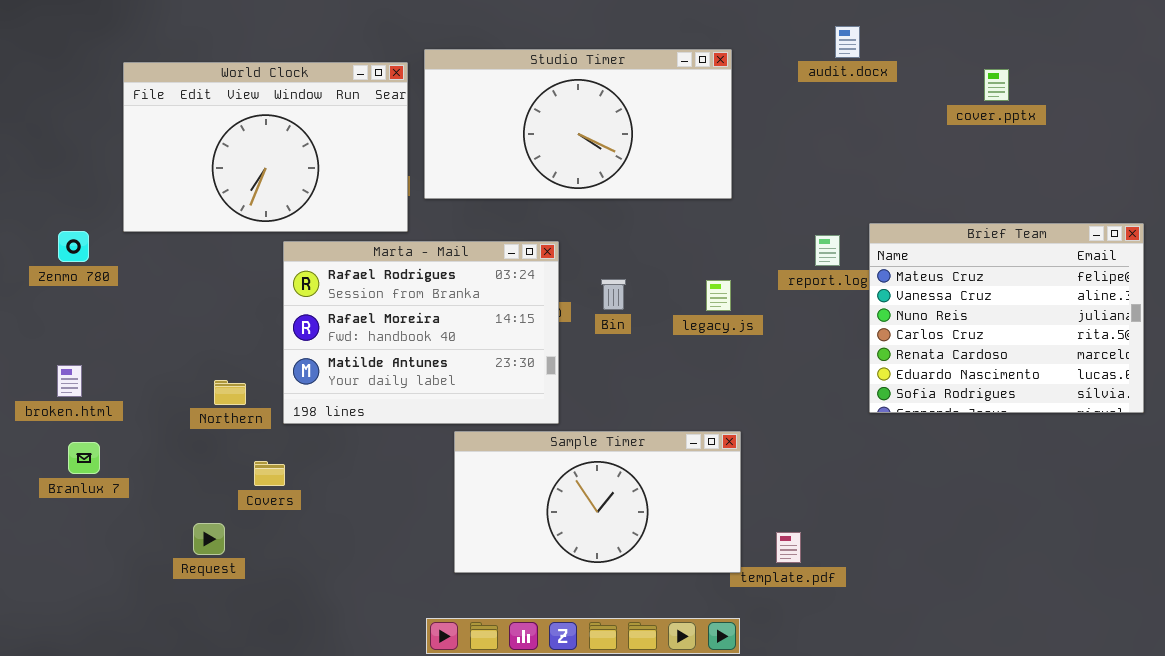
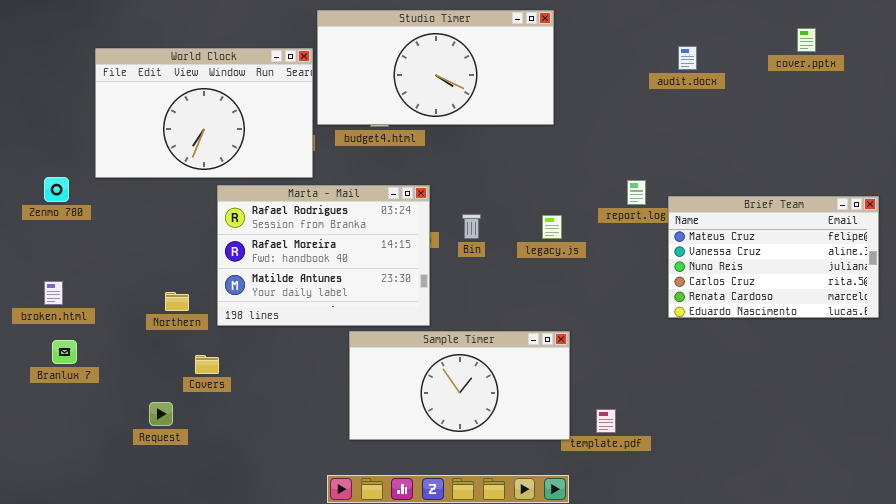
audit.docx: [835,26,860,58] -> [678,46,697,70], moved
Studio Timer: [424,49,732,199] -> [317,10,554,125], moved
cover.pptx: [984,69,1009,101] -> [797,28,816,52], moved
Brief Team: [869,223,1144,413] -> [668,196,879,318], resized

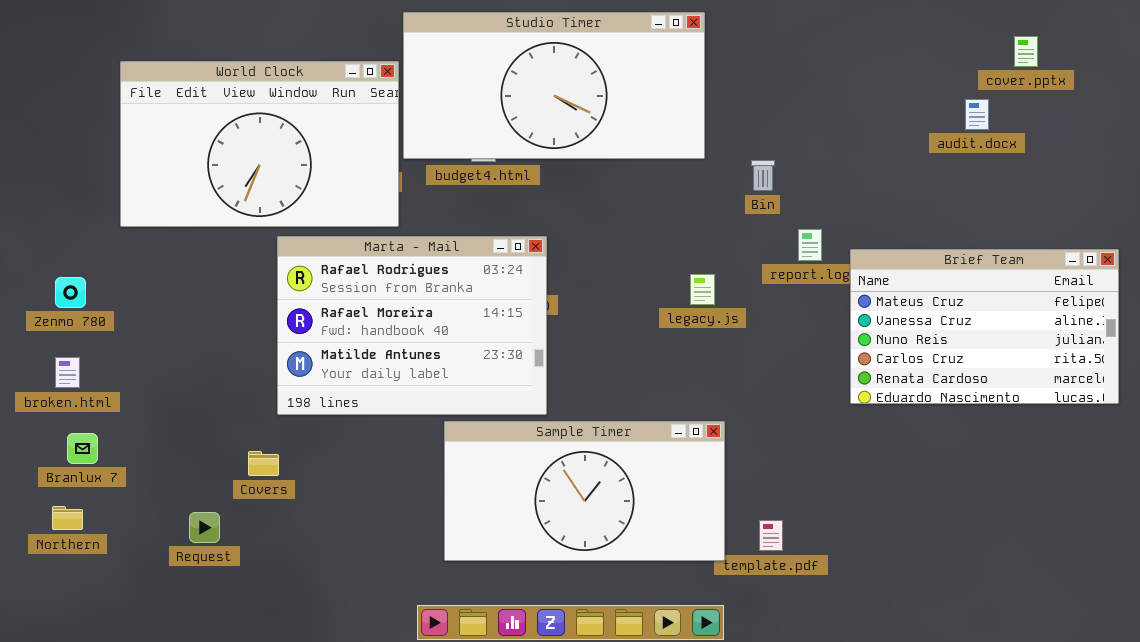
audit.docx: [678,46,697,70] -> [965,99,989,130], moved
Zenmo 780: [44,177,69,202] -> [55,277,86,308], moved
Bin: [462,214,481,239] -> [751,160,775,191], moved
Northern: [165,292,189,311] -> [52,506,83,530], moved

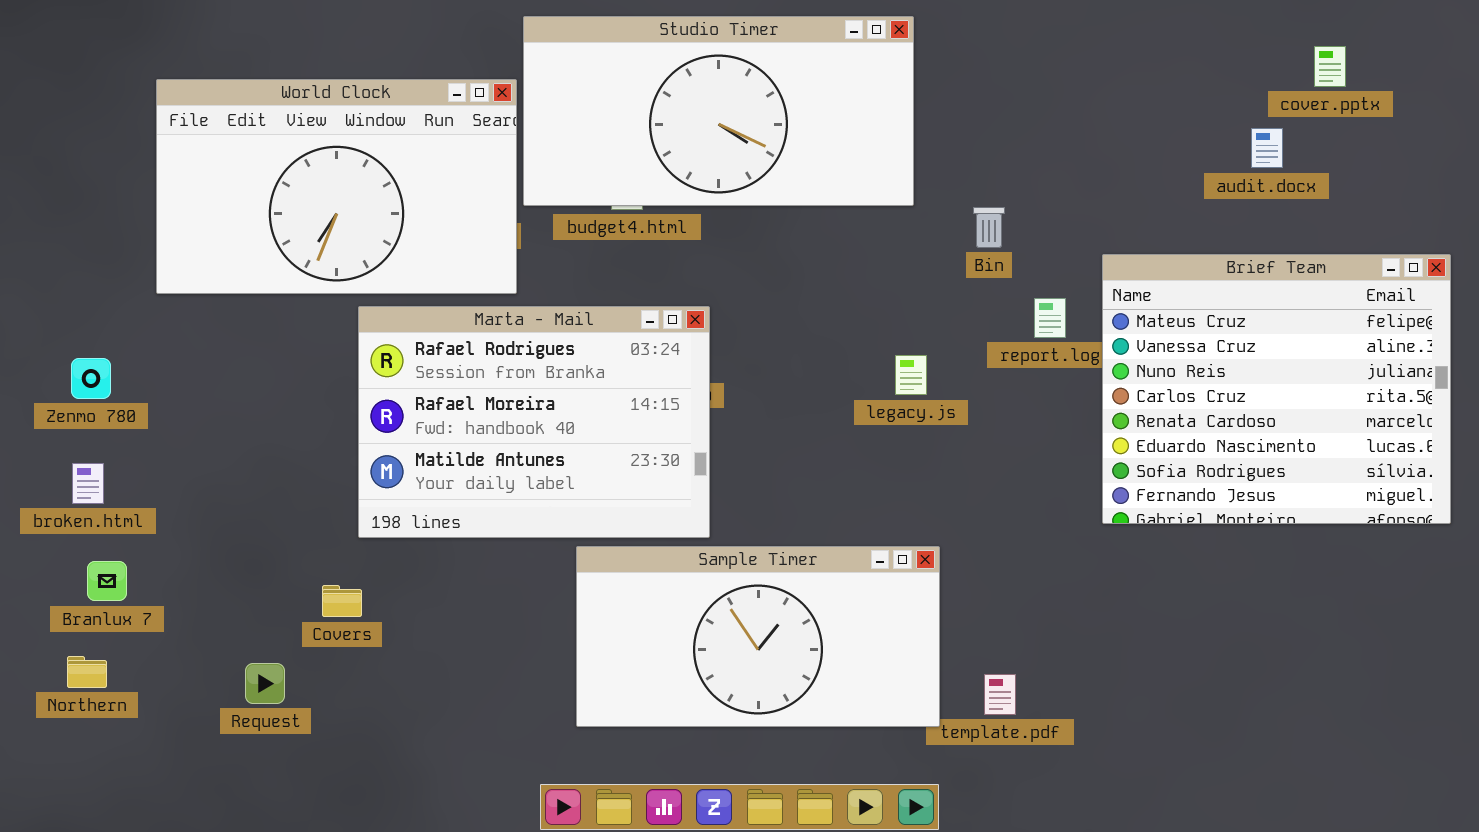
Brief Team: [850,249,1119,404] -> [1102,254,1451,524], resized

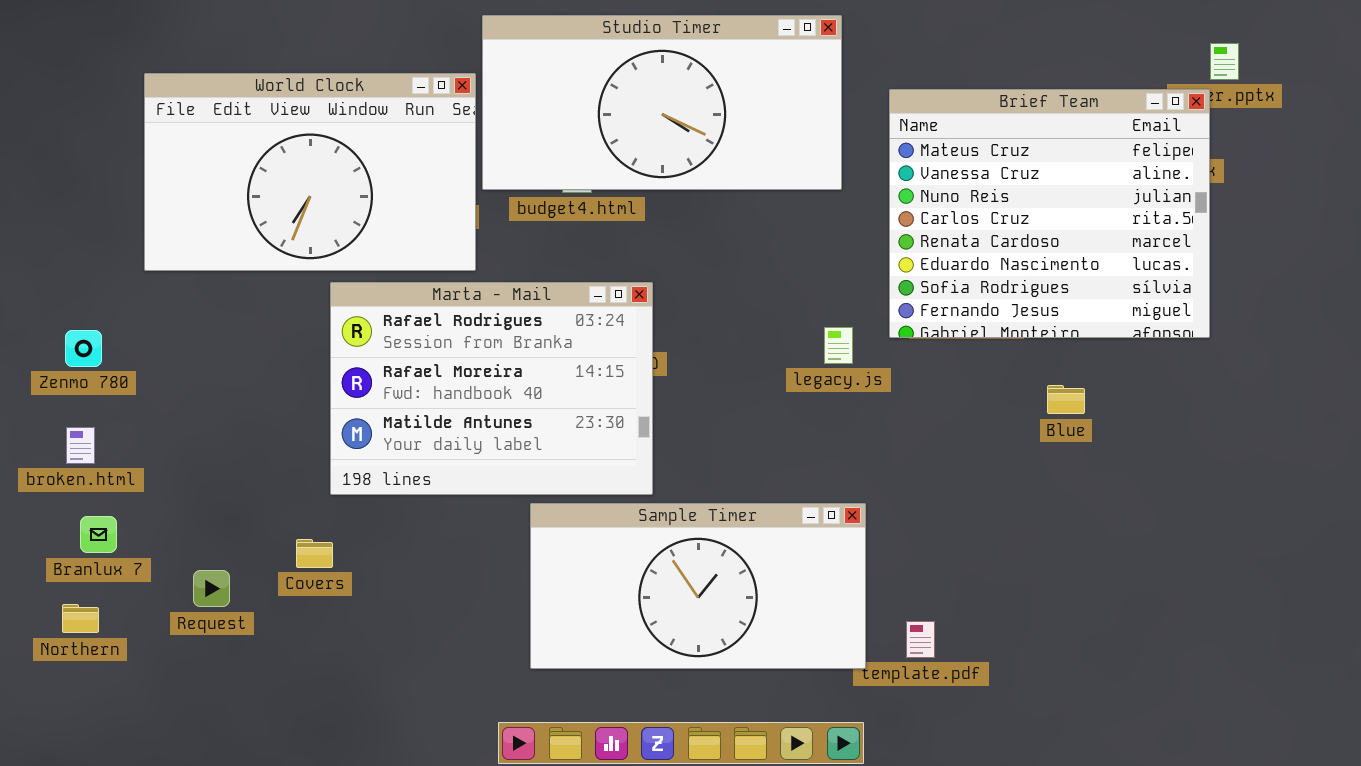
Brief Team: [1102,254,1451,524] -> [889,89,1210,338], moved
Request: [245,663,285,704] -> [193,570,230,607], moved

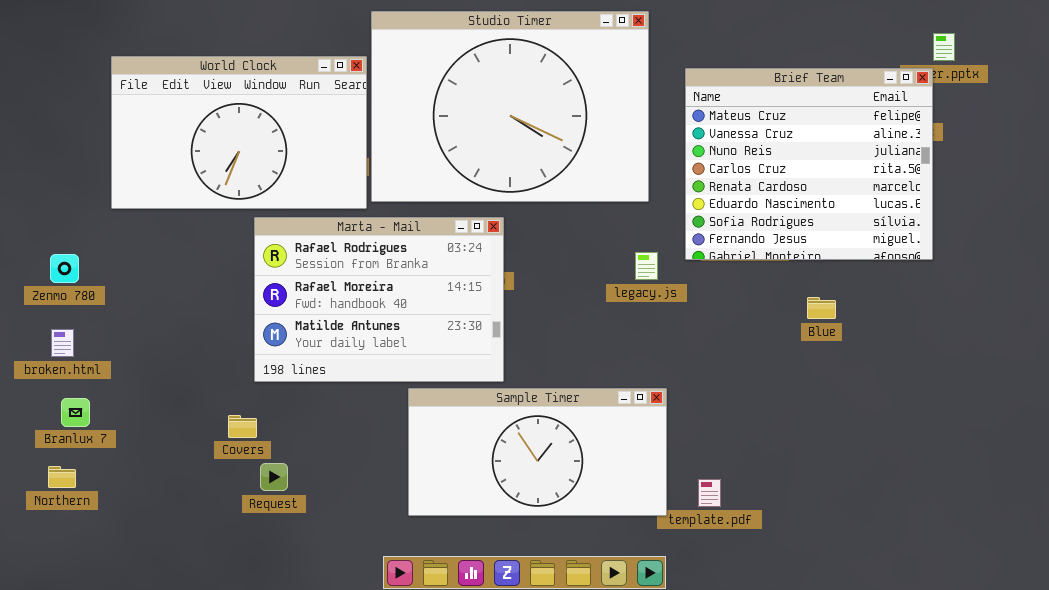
Studio Timer: [482,15,842,190] -> [371,11,649,202], resized
Request: [193,570,230,607] -> [260,463,288,491], moved

